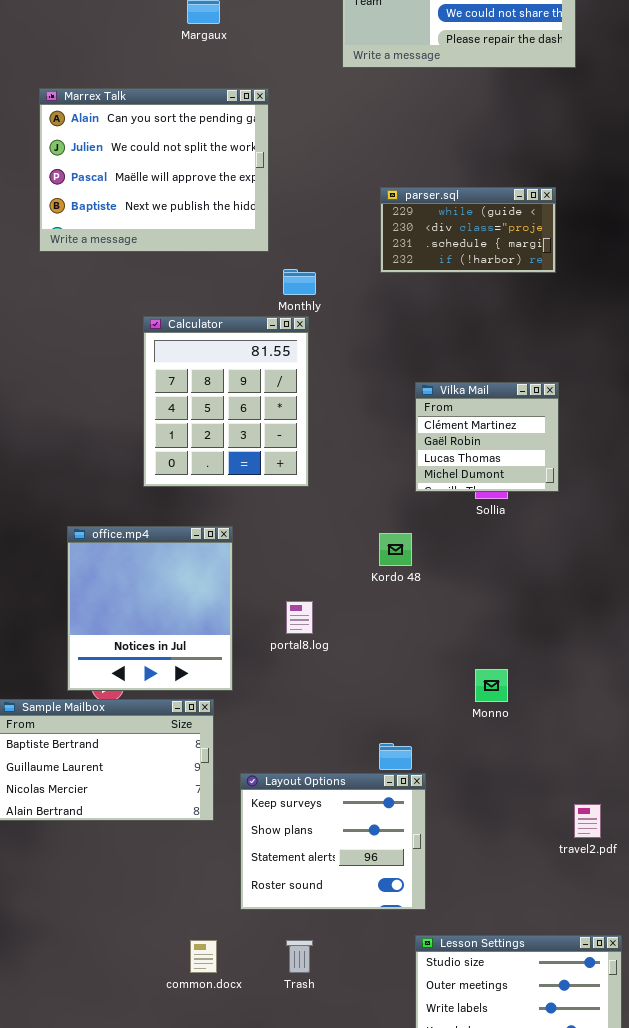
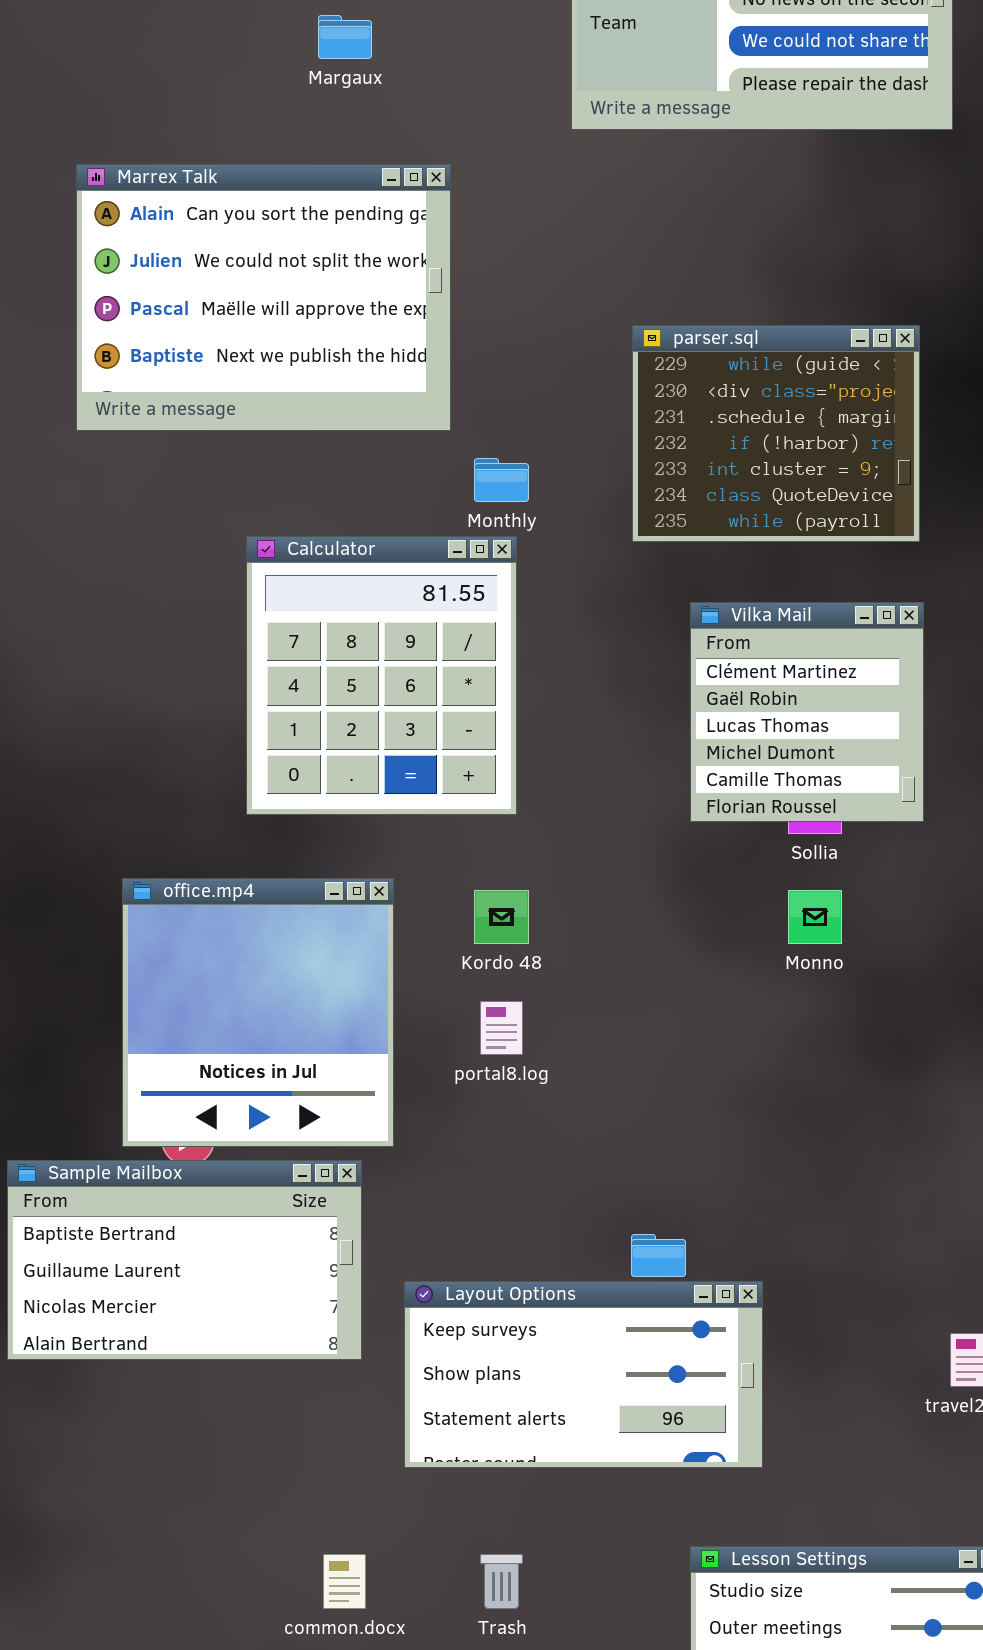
parser.sql: [380,187,556,273] -> [632,325,920,542], resized
Vilka Mail: [415,382,559,492] -> [690,602,924,822], resized
Kordo 48: [379,533,412,566] -> [474,890,529,944], moved
Monno: [475,669,508,702] -> [788,890,842,944], moved
Layout Options: [240,773,426,910] -> [404,1281,763,1468], resized

